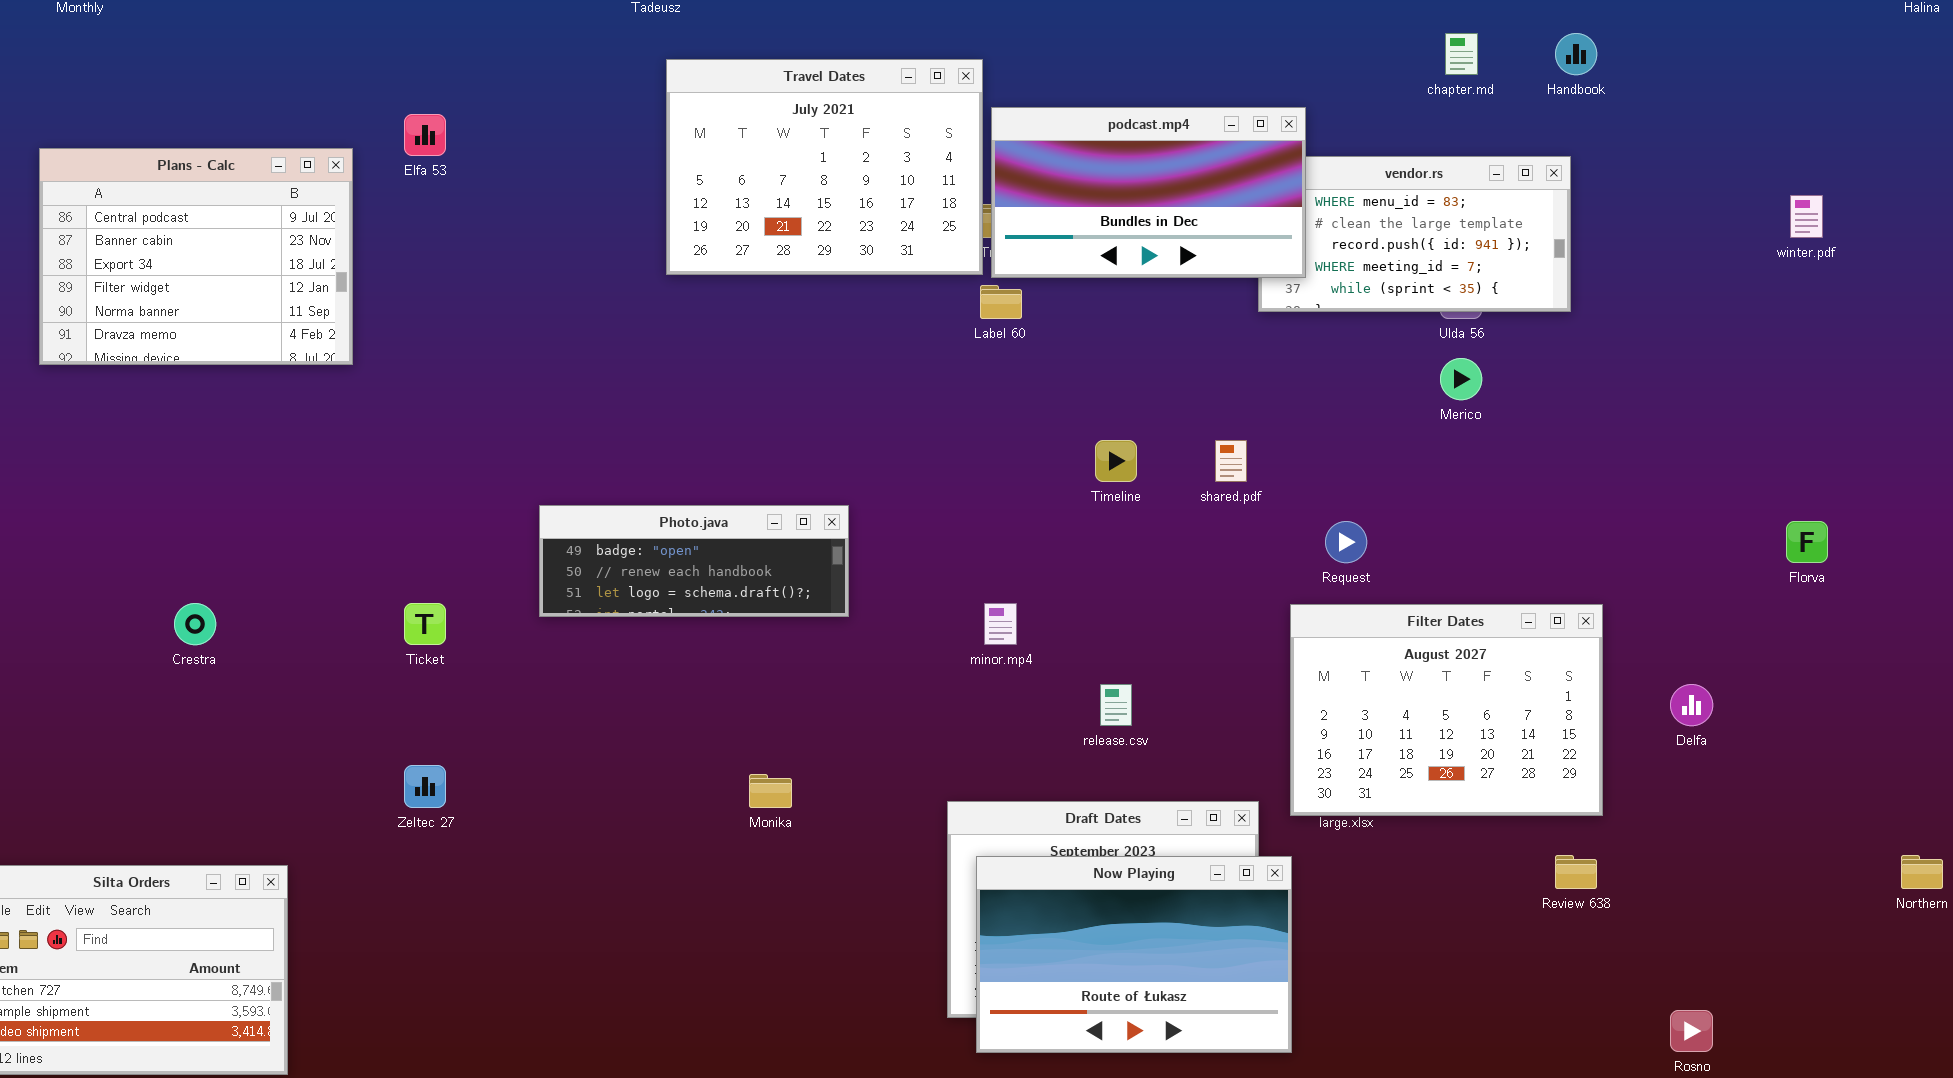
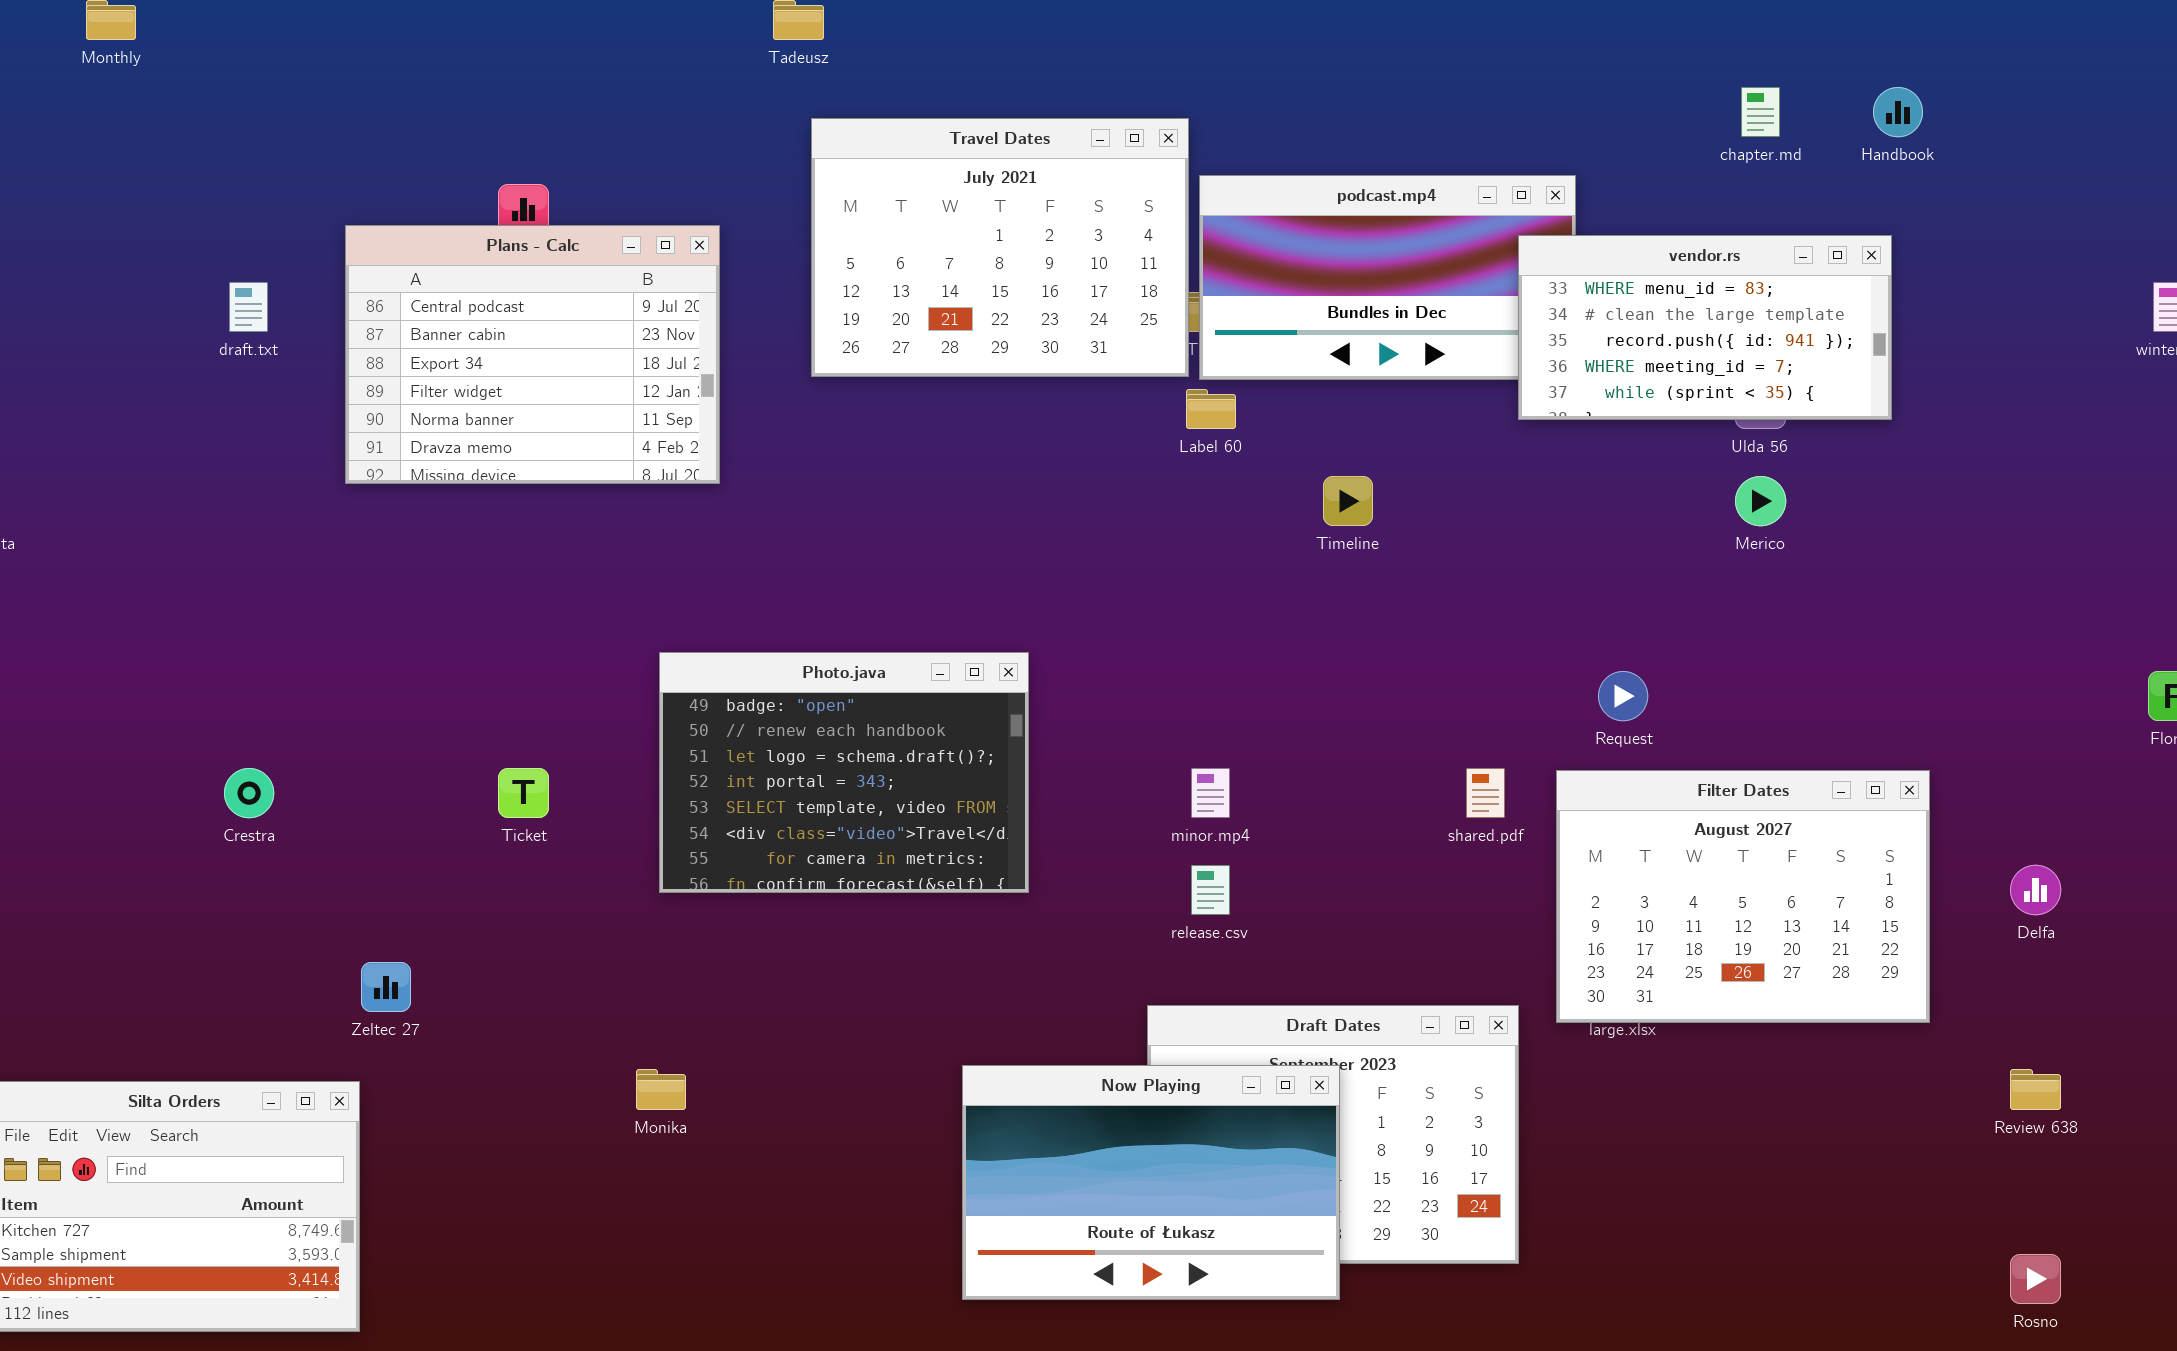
Plans - Calc: [39,148,353,365] -> [345,225,720,484], moved
vendor.rs: [1258,156,1571,312] -> [1518,235,1892,420], raised
Timeline: [1095,440,1137,482] -> [1323,476,1373,526], moved
shared.pdf: [1215,440,1247,482] -> [1466,768,1505,818], moved
Photo.java: [539,505,849,617] -> [659,652,1029,893], resized
release.csv: [1100,684,1132,726] -> [1191,865,1230,915], moved
Zeltec 27: [404,765,446,808] -> [361,962,411,1012], moved
Monika: [749,774,792,808] -> [636,1069,686,1110], moved
Review 638: [1555,855,1597,889] -> [2010,1069,2061,1110], moved
Now Playing: [976,856,1292,1053] -> [962,1065,1340,1300], moved

